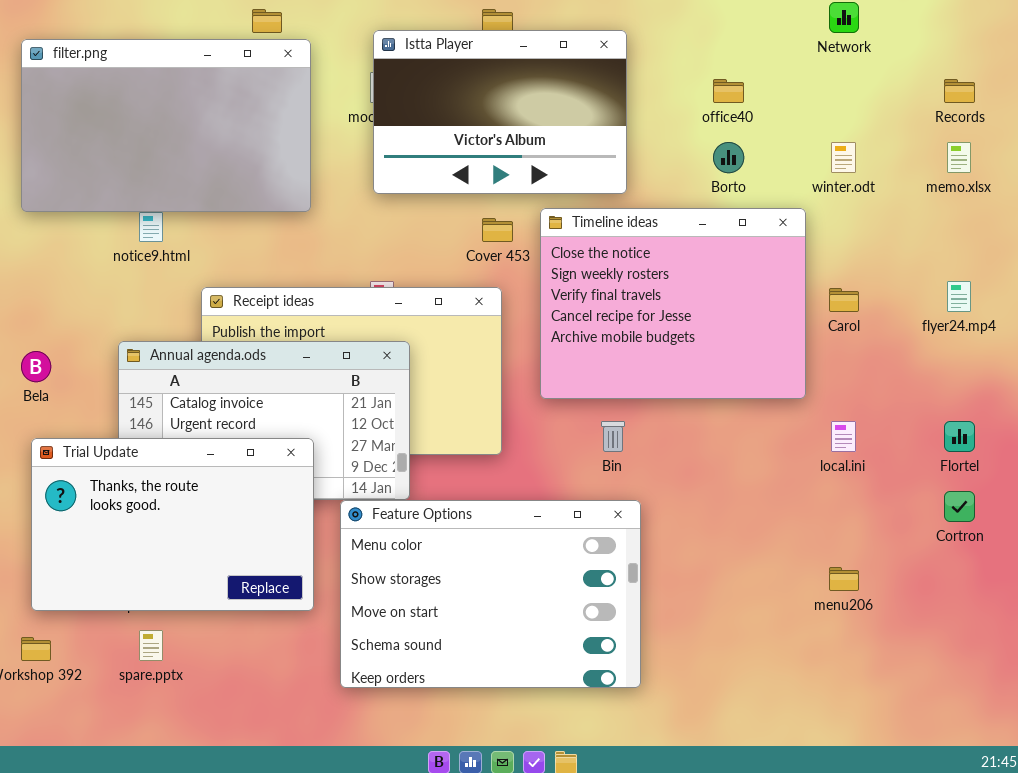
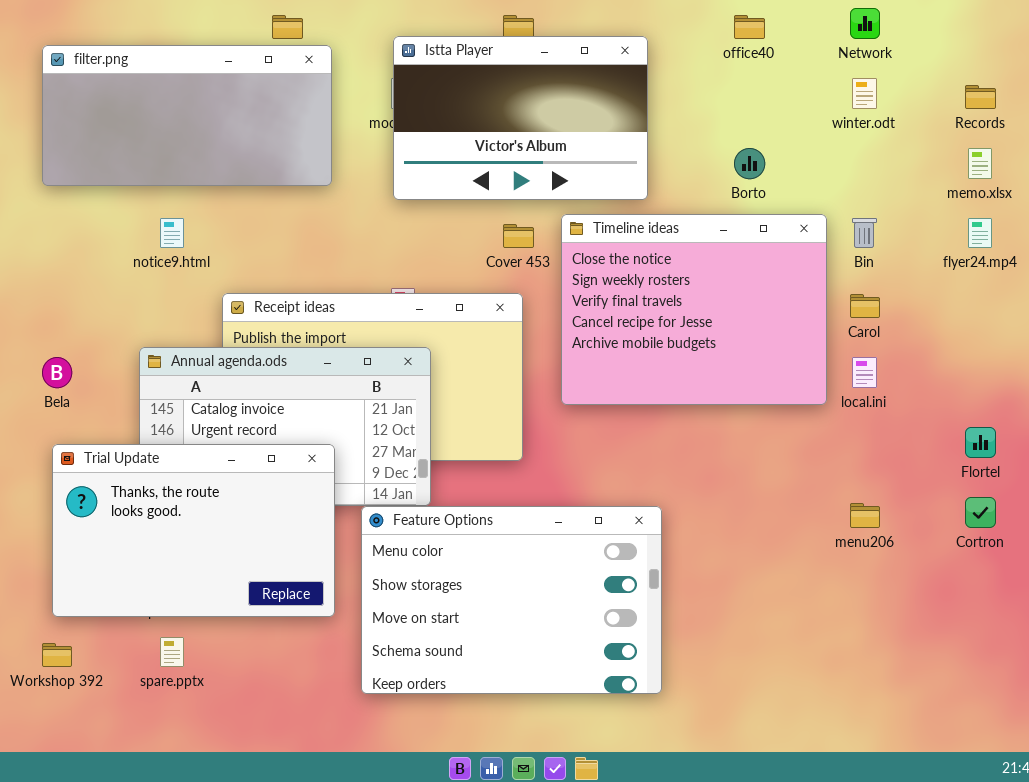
filter.png: [21,39,311,212] -> [42,45,332,186], resized
office40: [713,79,744,103] -> [734,15,765,39], moved
winter.odt: [831,142,856,173] -> [852,78,877,109], moved
flyer24.mp4: [947,281,971,312] -> [968,218,992,248], moved
Bin: [601,421,625,452] -> [852,218,877,248], moved
local.ini: [831,421,856,452] -> [852,357,877,388], moved
menu206: [829,567,859,591] -> [850,503,880,528], moved

